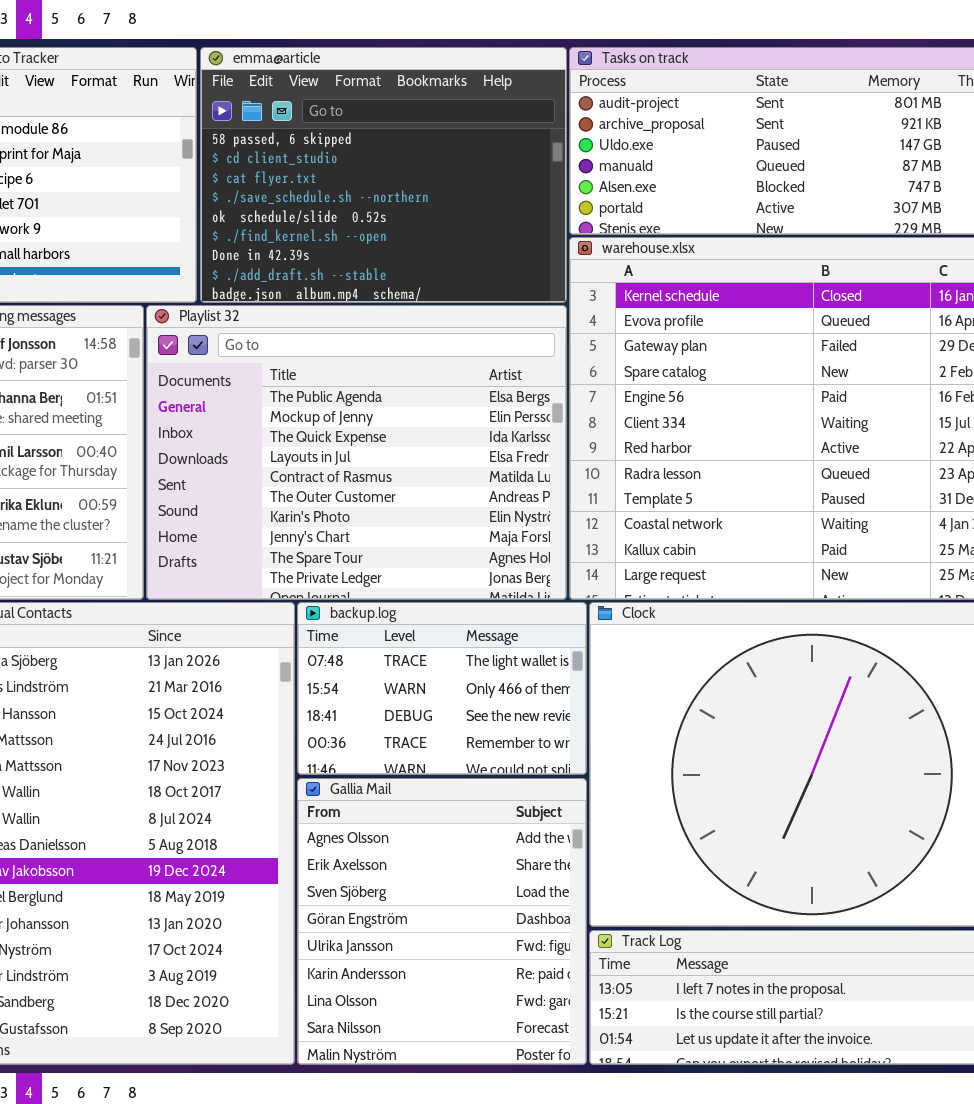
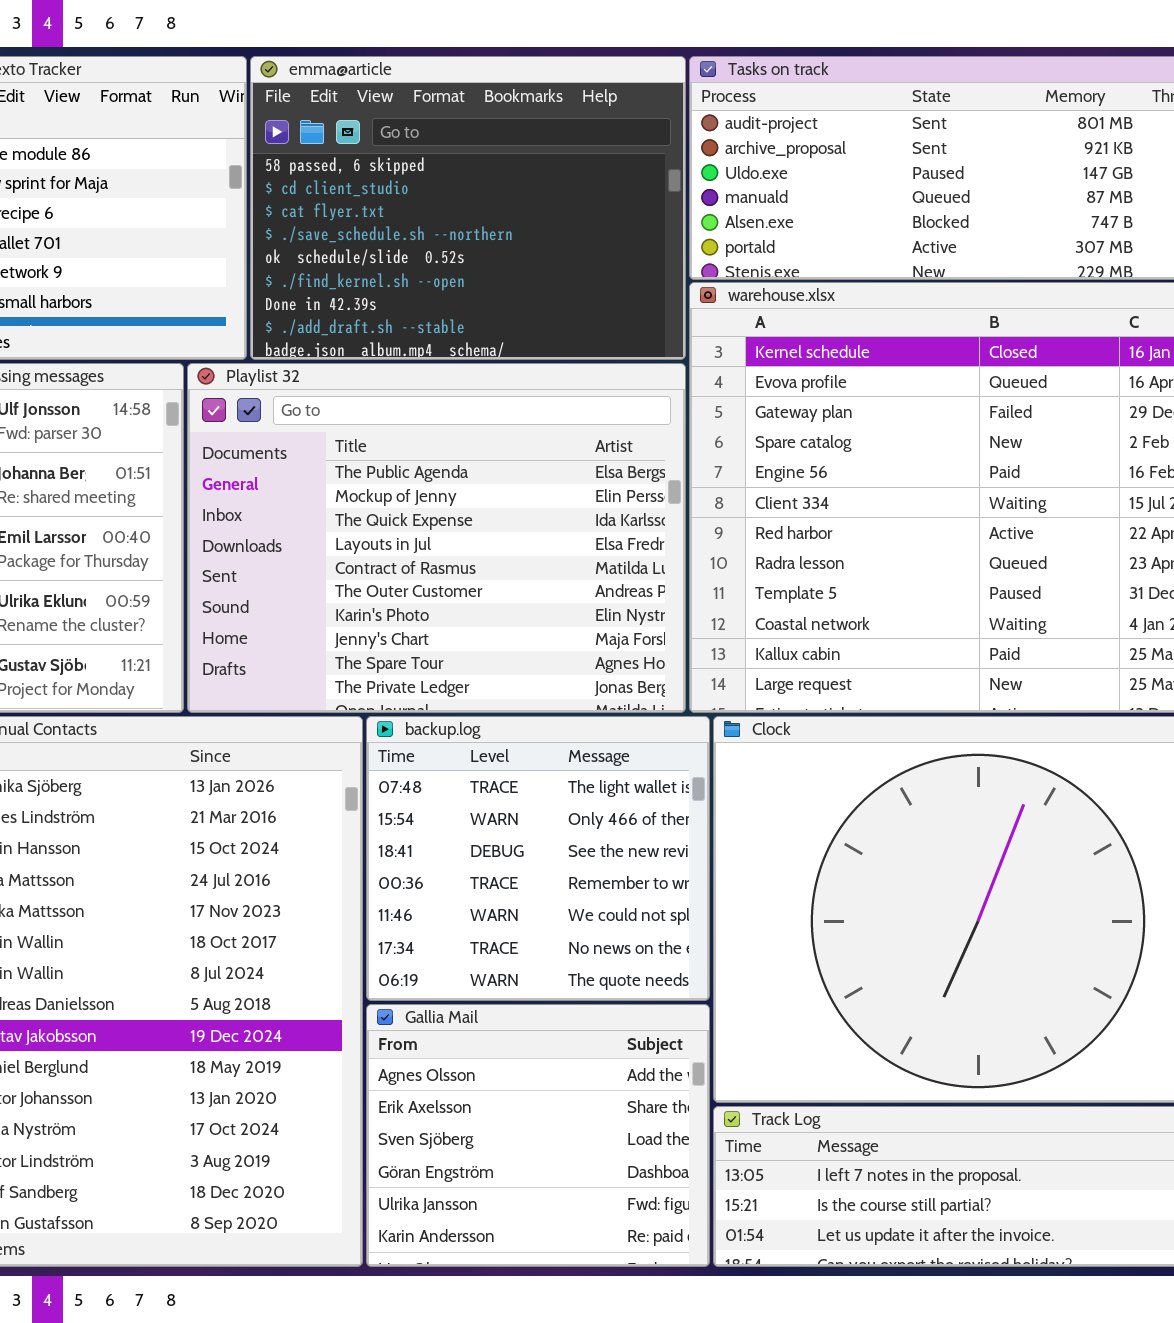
backup.log: [297,602,587,775] -> [366,716,710,1001], resized
Gallia Mail: [297,778,587,1065] -> [366,1004,710,1267], resized

